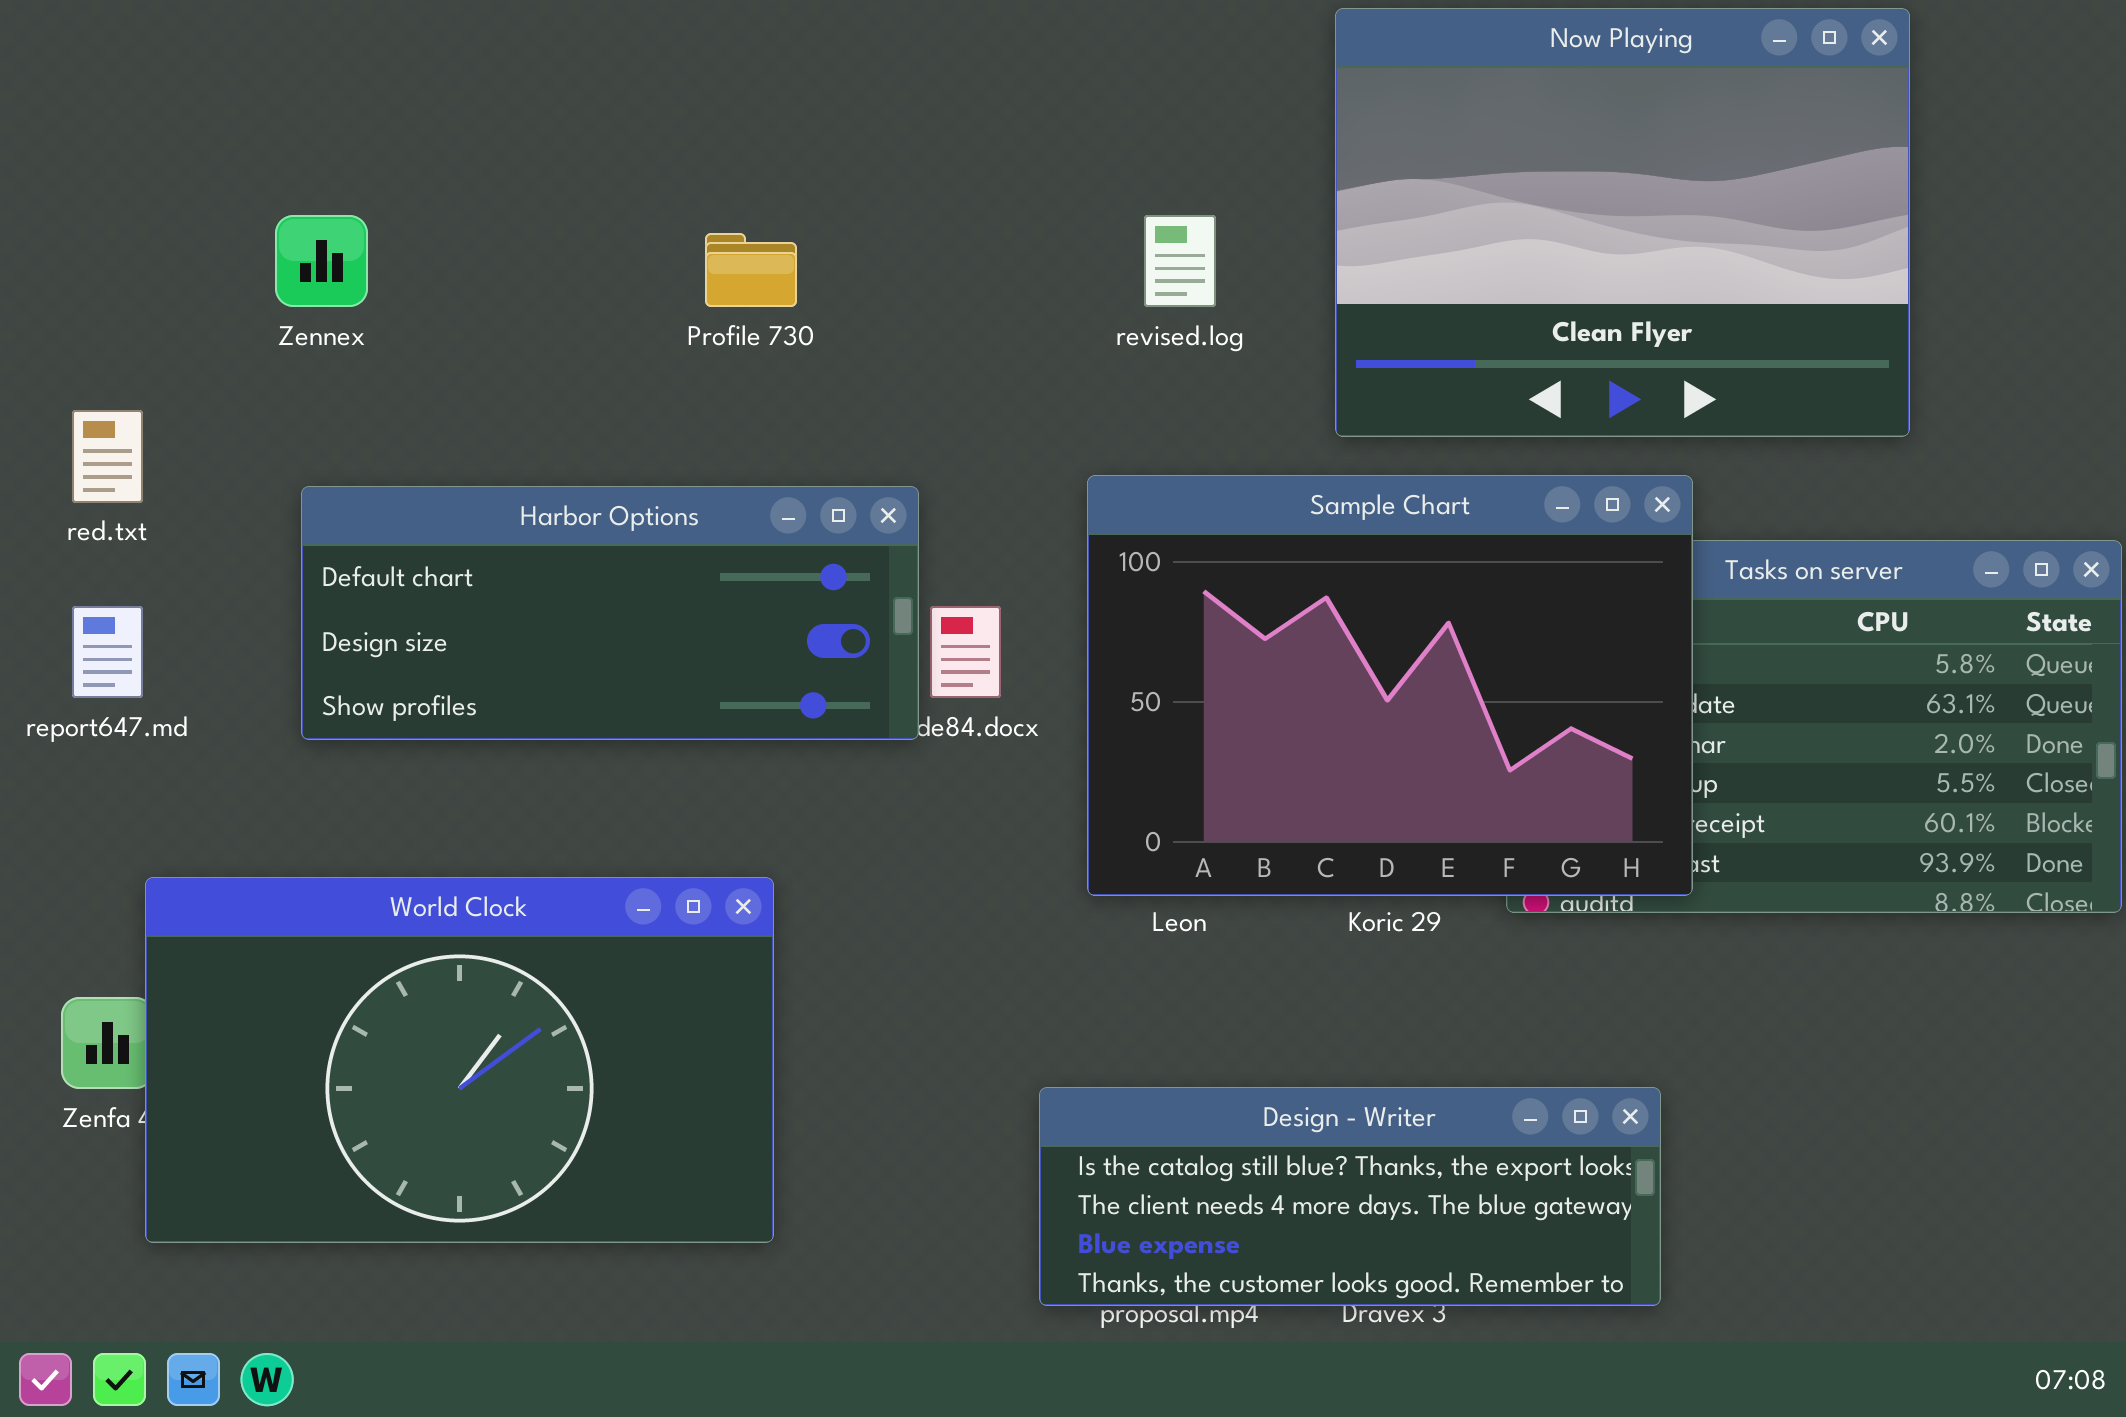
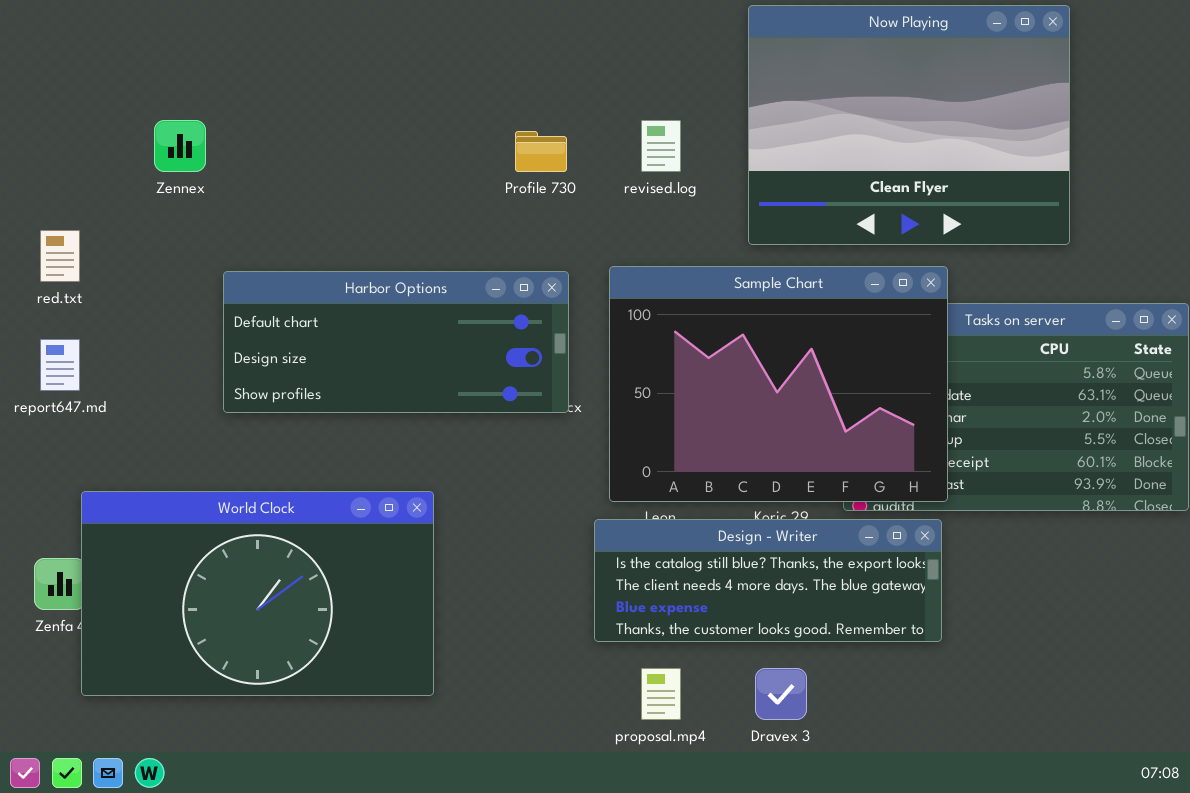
Profile 730: [705,233,797,307] -> [515,131,567,172], moved
Harbor Options: [301,486,919,740] -> [223,271,569,413], moved
Design - Writer: [1039,1087,1661,1306] -> [594,519,942,642], moved

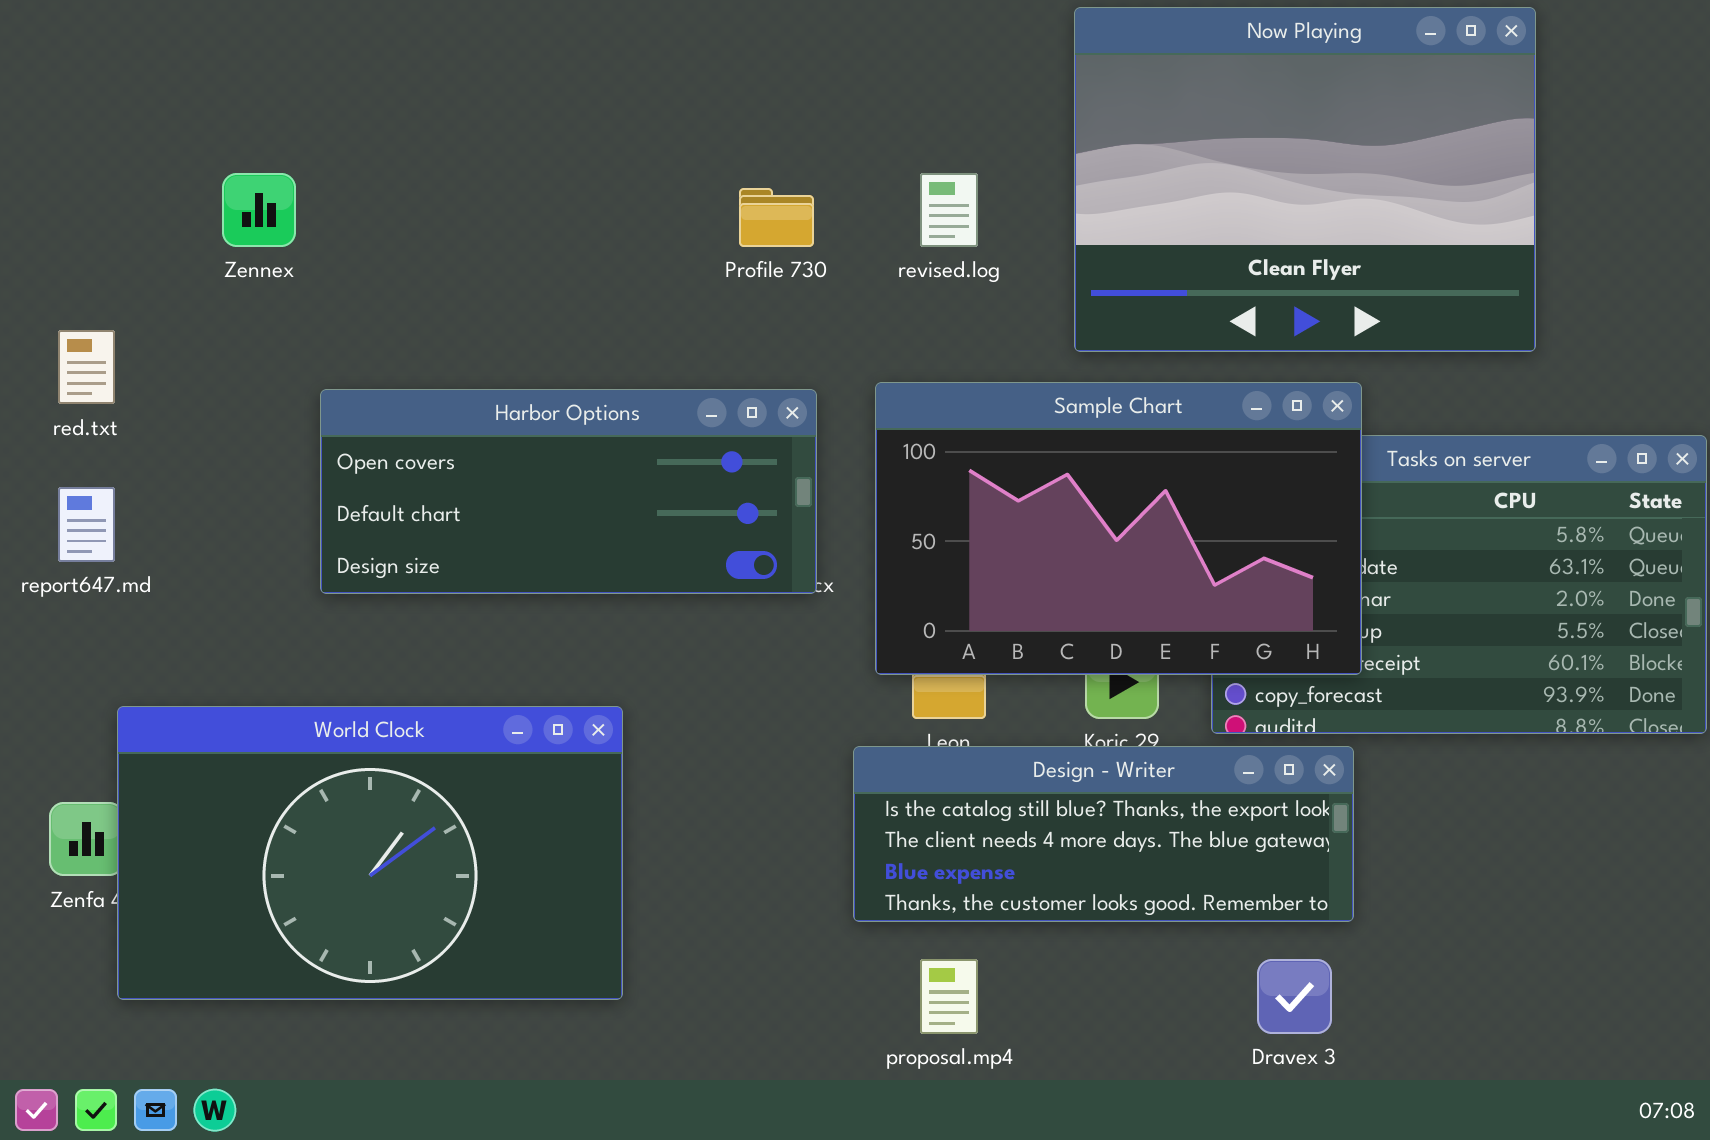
Sample Chart: [609,266,948,502] -> [875,382,1362,675], resized
Harbor Options: [223,271,569,413] -> [320,389,817,594], scrolled up 1 row
Dravex 3: [755,668,807,720] -> [1257,959,1332,1034], moved

